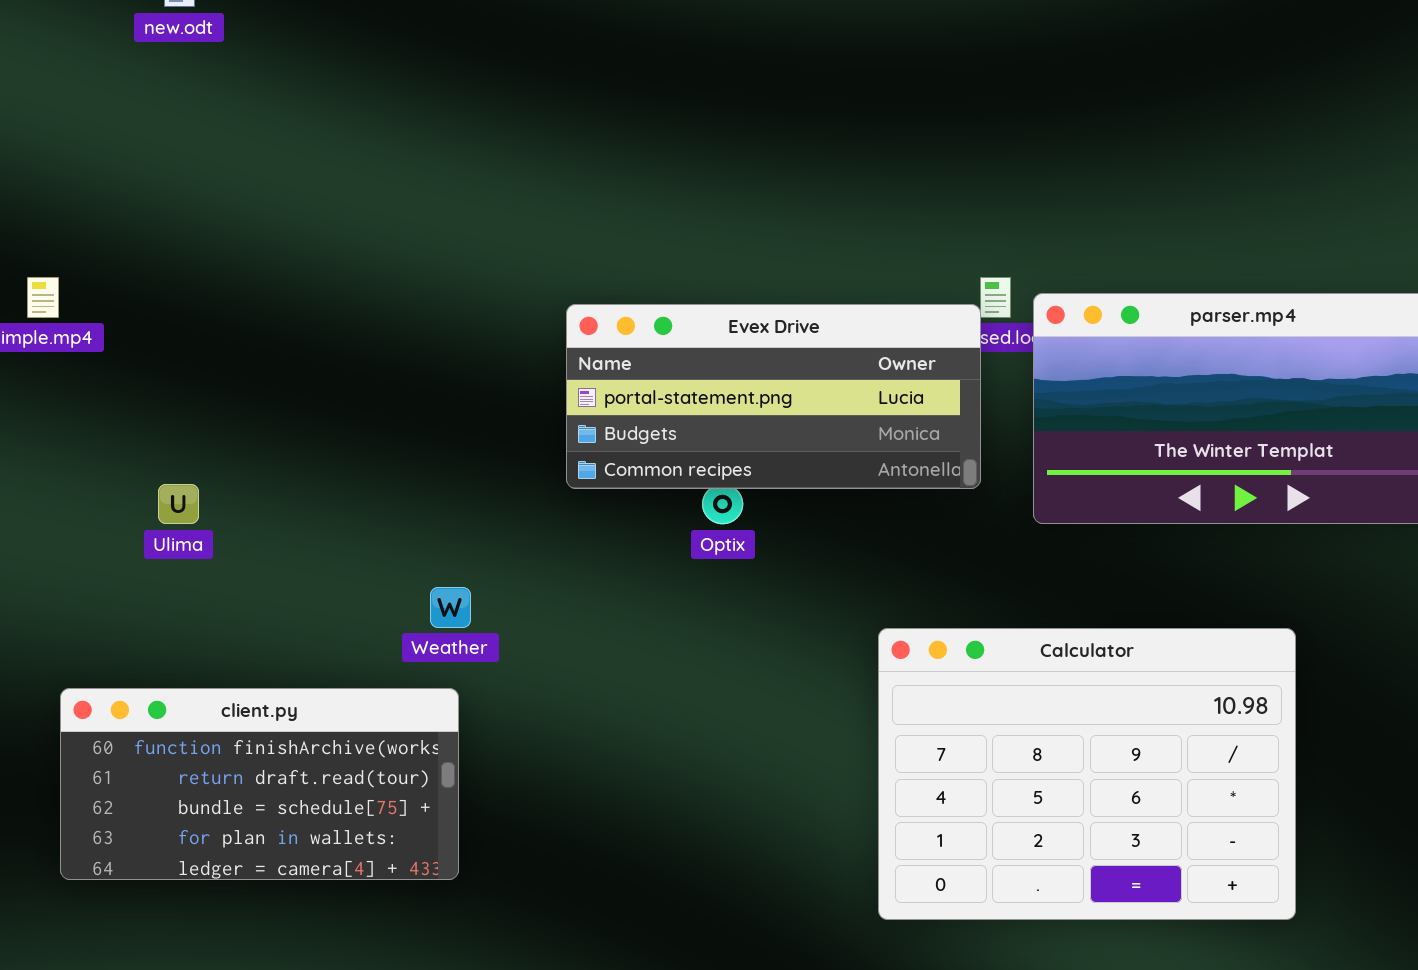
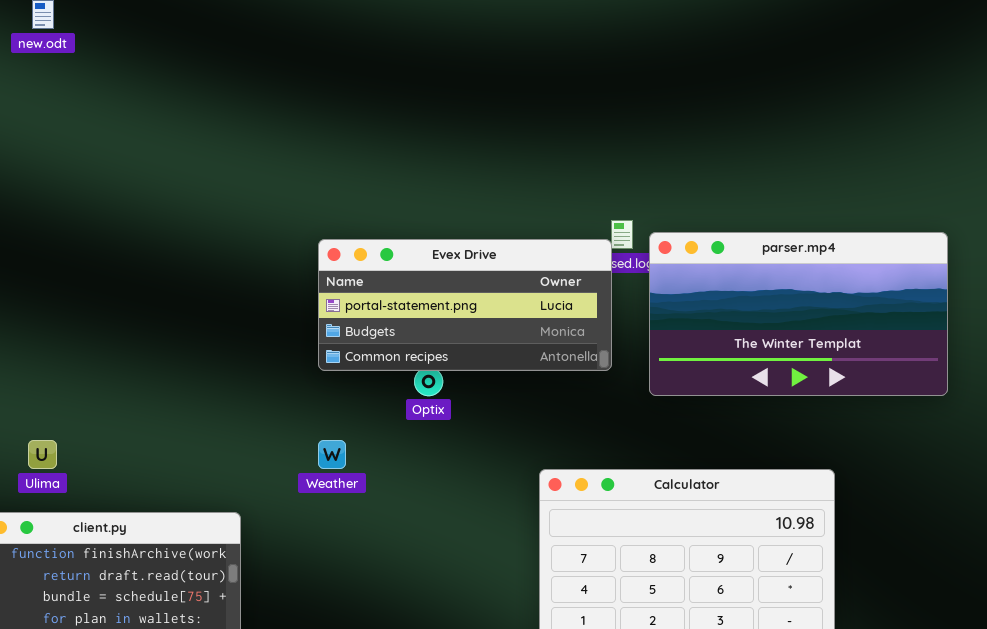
Ulima: [158,484,199,524] -> [28,440,57,469], moved
Weather: [430,587,471,628] -> [318,440,346,469], moved

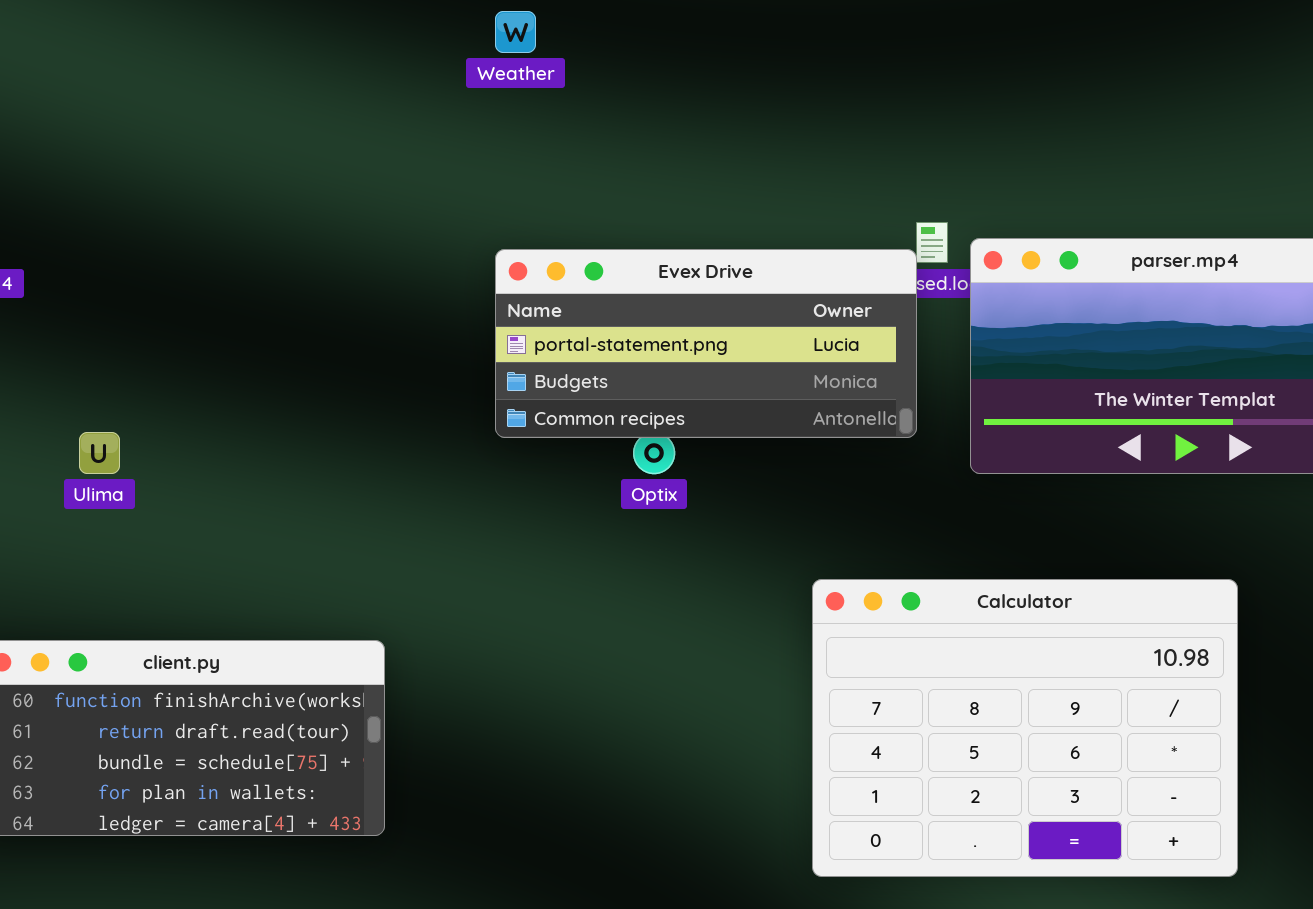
Ulima: [28,440,57,469] -> [79,432,120,474], moved
Weather: [318,440,346,469] -> [495,11,536,53], moved

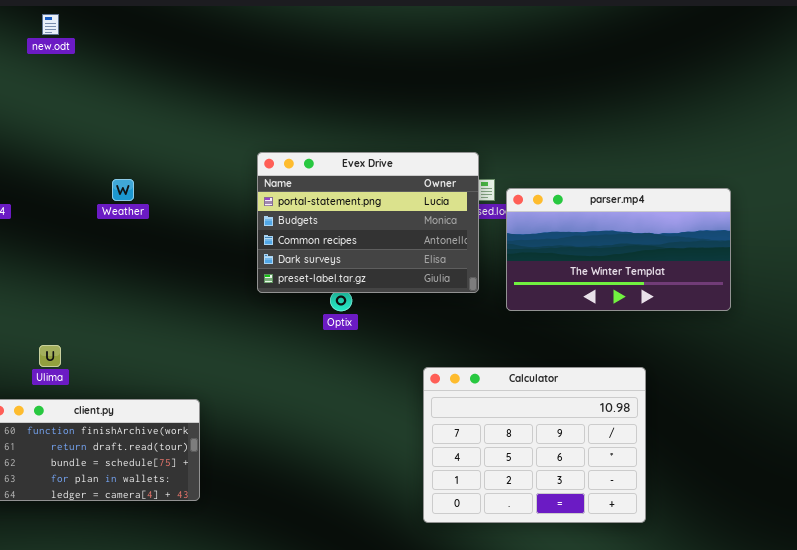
Weather: [495,11,536,53] -> [112,179,134,201], moved
Evex Drive: [495,249,917,438] -> [257,152,479,293], resized
Ulima: [79,432,120,474] -> [39,345,61,367], moved

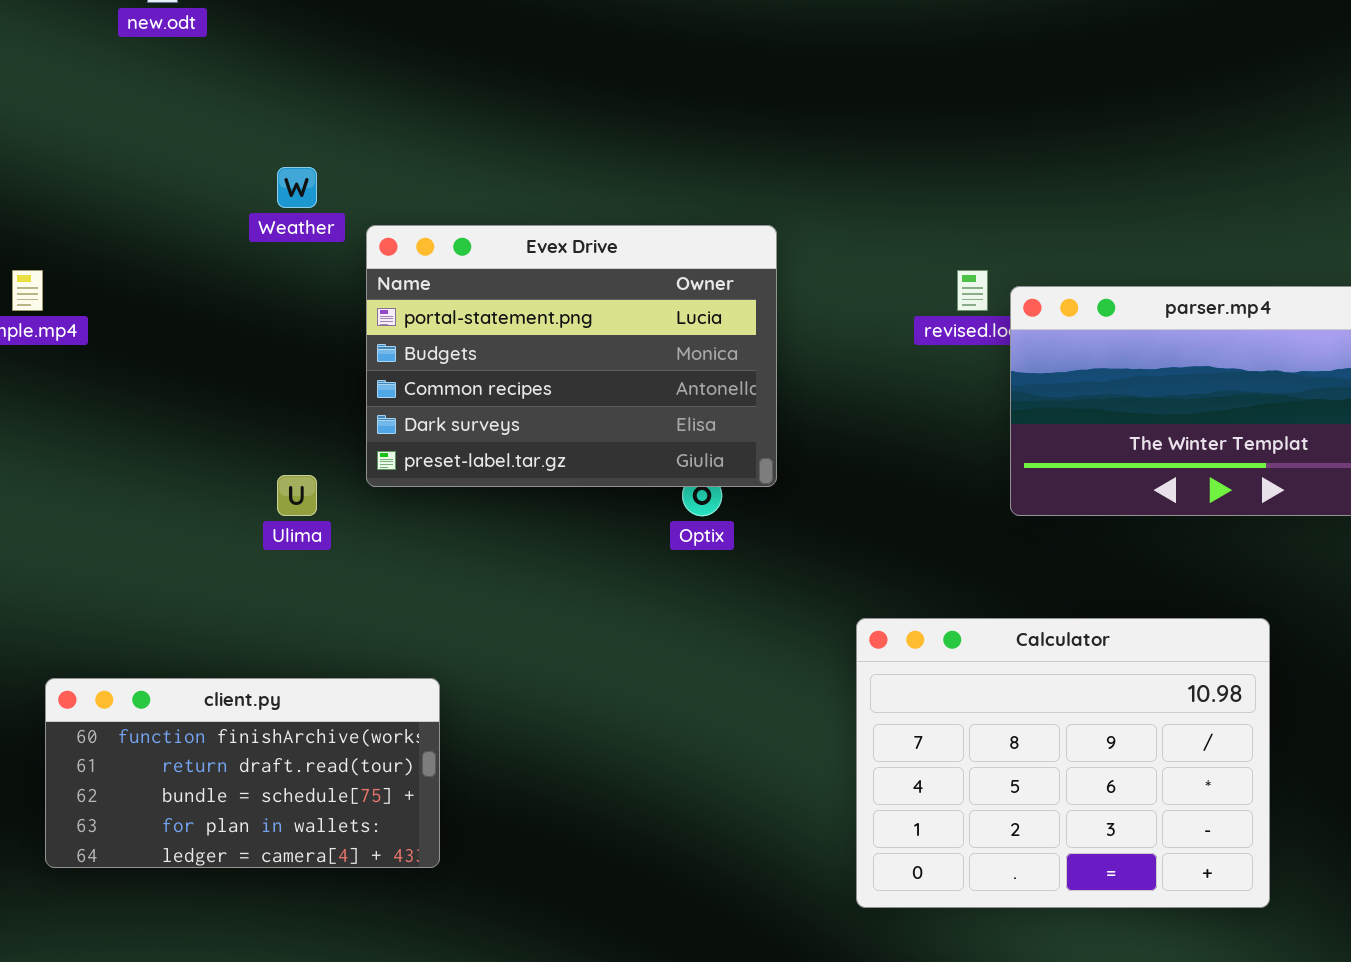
Evex Drive: [257,152,479,293] -> [366,225,777,487], moved
Weather: [112,179,134,201] -> [277,167,317,208], moved
Ulima: [39,345,61,367] -> [277,475,317,516], moved

